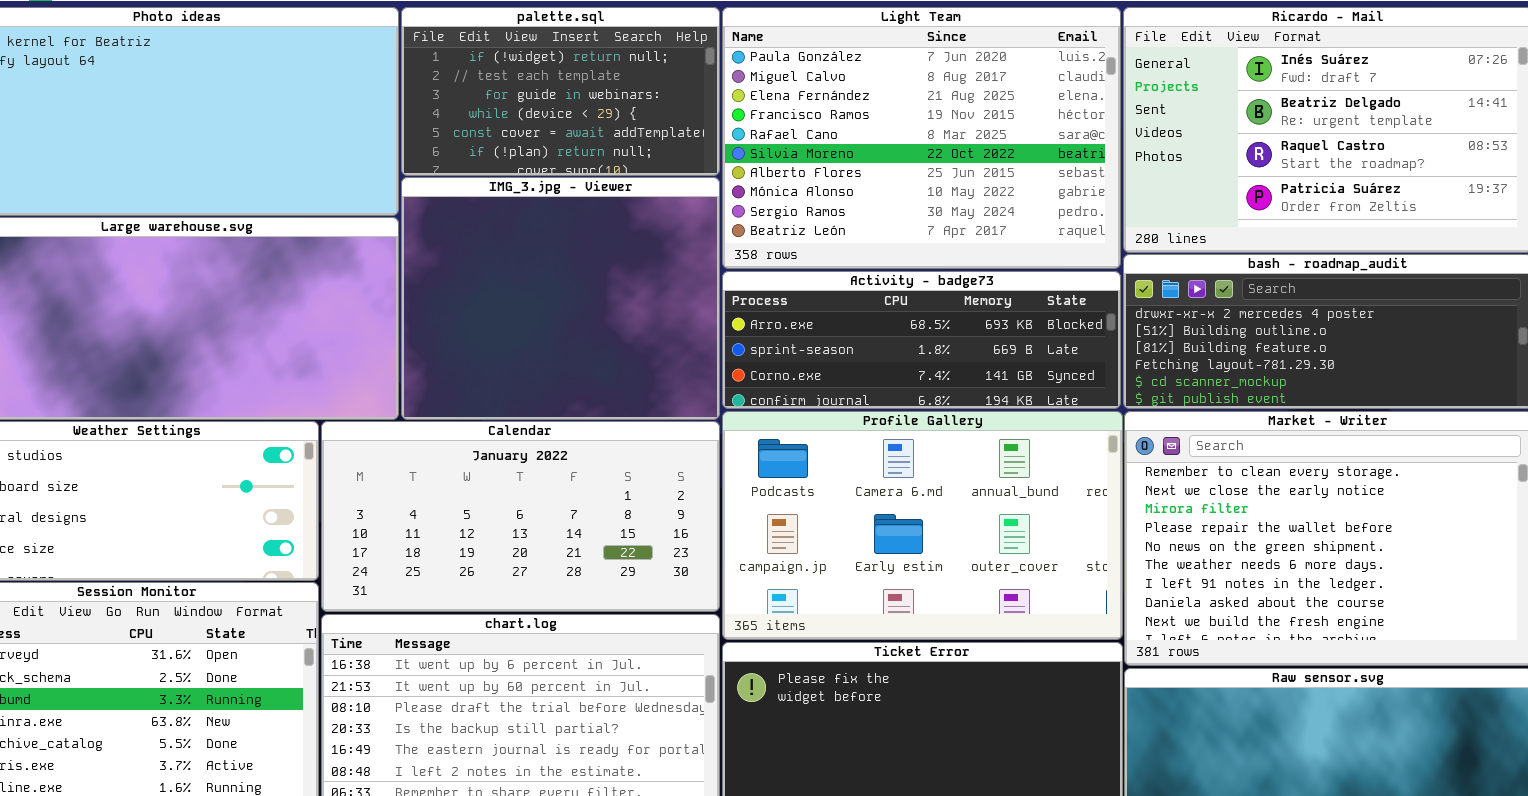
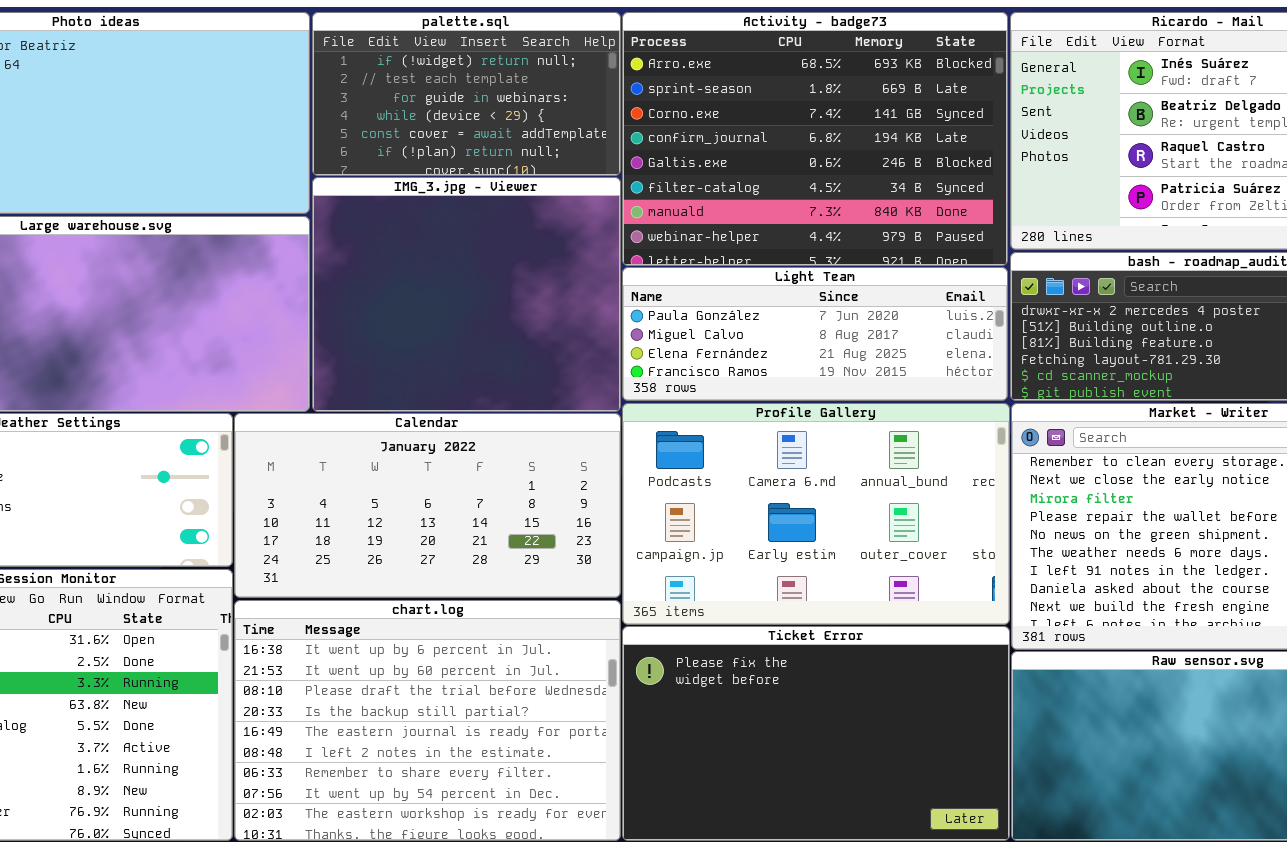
Light Team: [722,7,1121,269] -> [622,267,1008,401], moved, resized
Activity - badge73: [722,271,1121,409] -> [622,12,1008,266], moved, resized

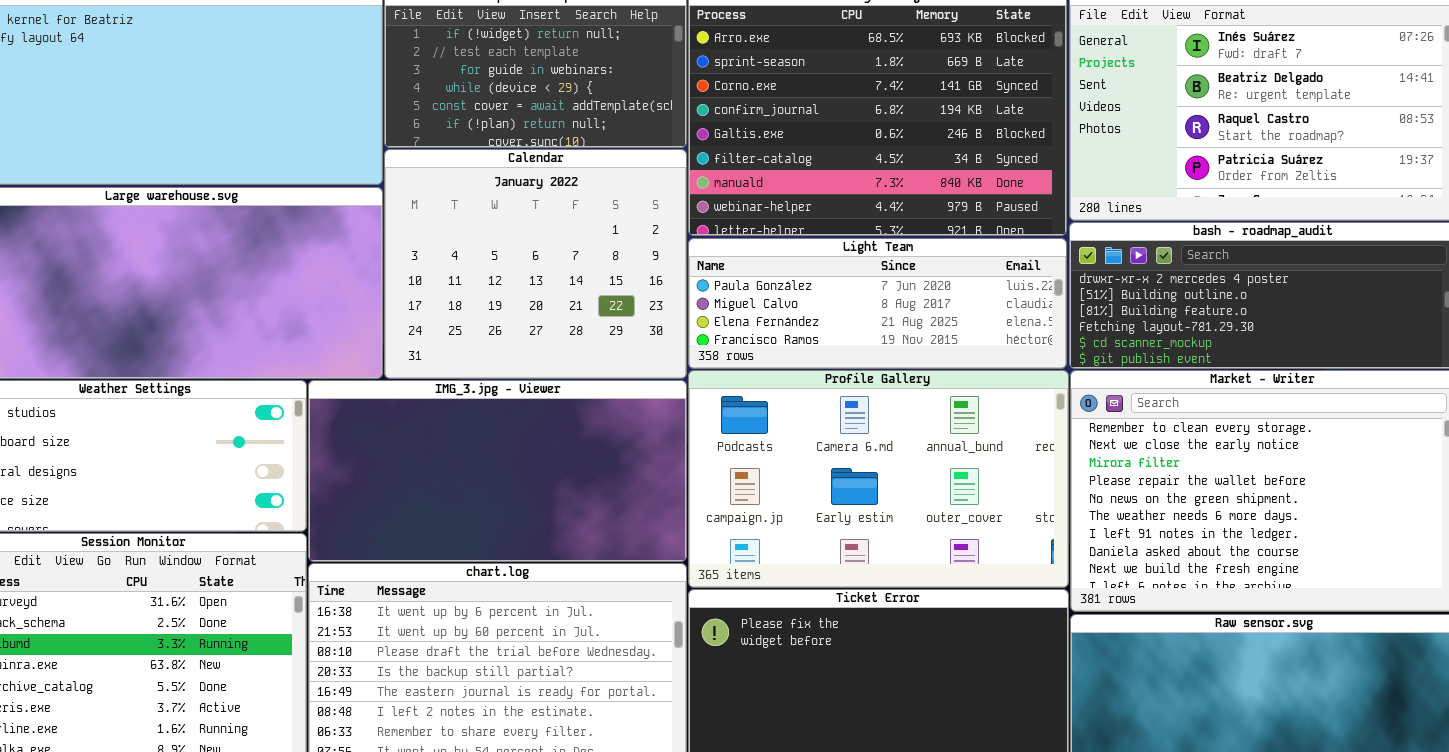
IMG_3.jpg - Viewer: [312,177,621,412] -> [308,380,687,562], moved, resized
Calendar: [234,413,621,598] -> [384,149,687,379], moved, resized

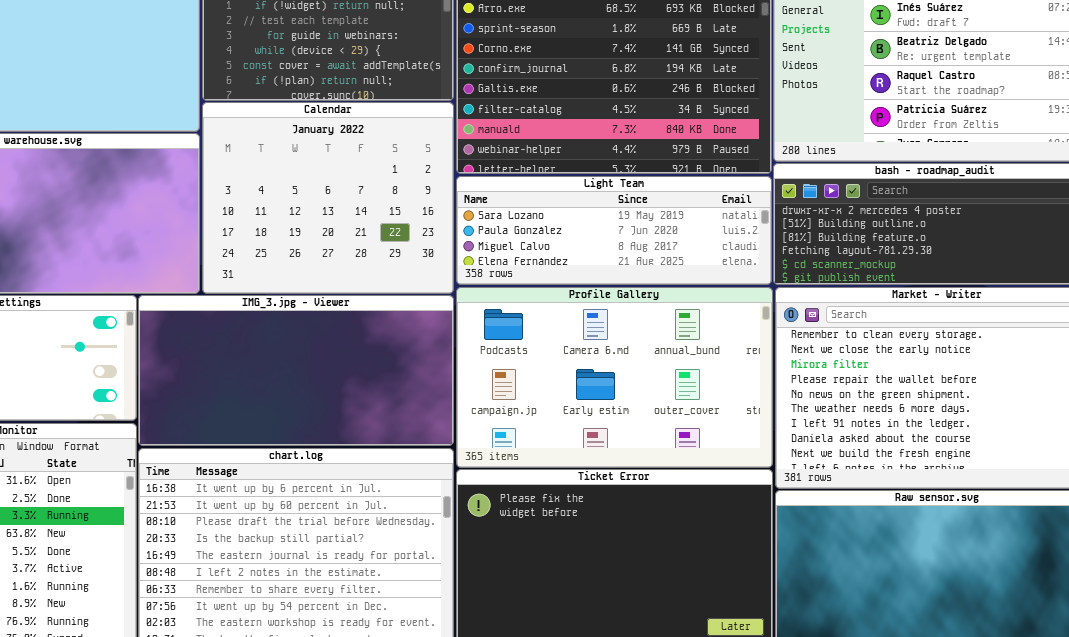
Light Team: [688,238,1067,369] -> [456,176,772,285], scrolled up 1 row

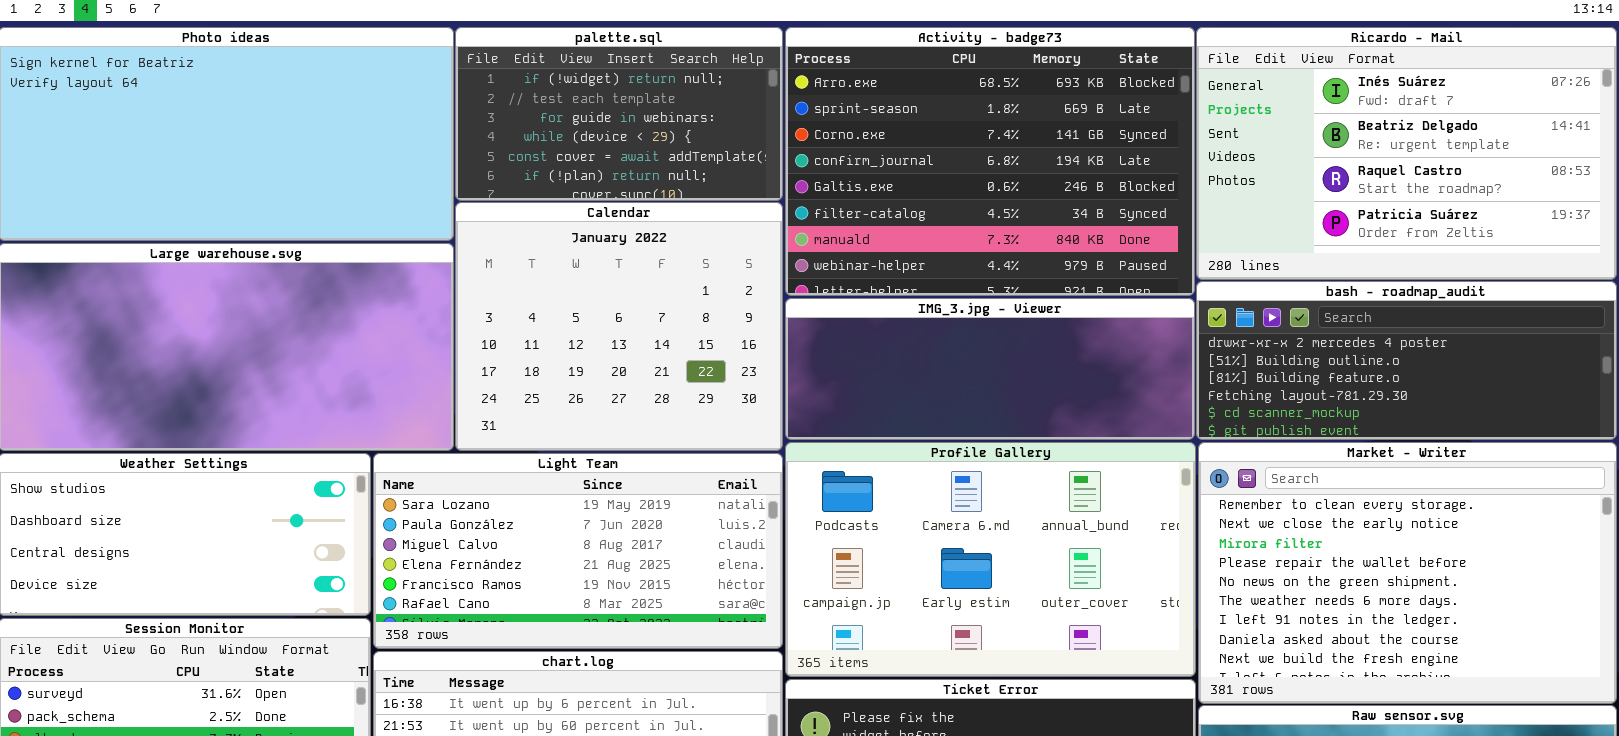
Light Team: [456,176,772,285] -> [373,453,783,649], moved, resized
IMG_3.jpg - Viewer: [138,295,454,446] -> [785,298,1195,440], moved, resized

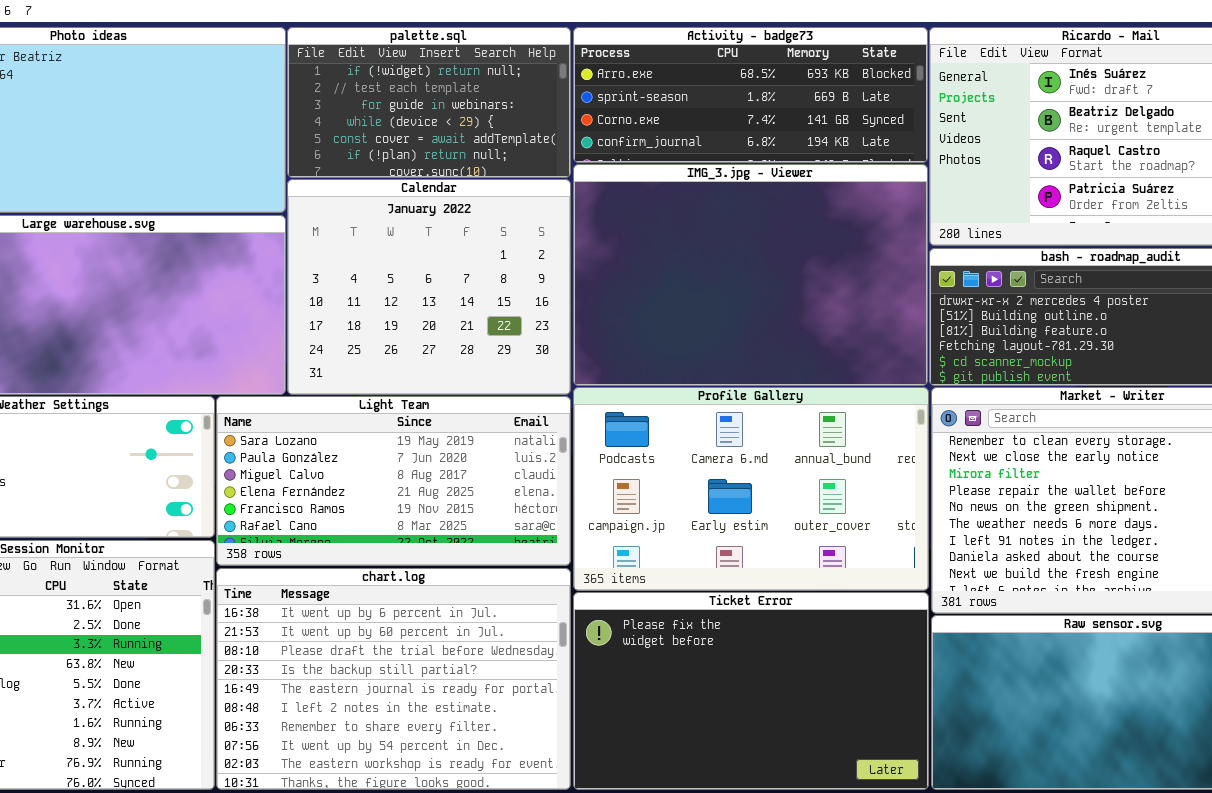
Activity - badge73: [785,27,1195,296] -> [573,27,928,163], resized
IMG_3.jpg - Viewer: [785,298,1195,440] -> [573,164,928,386], resized

